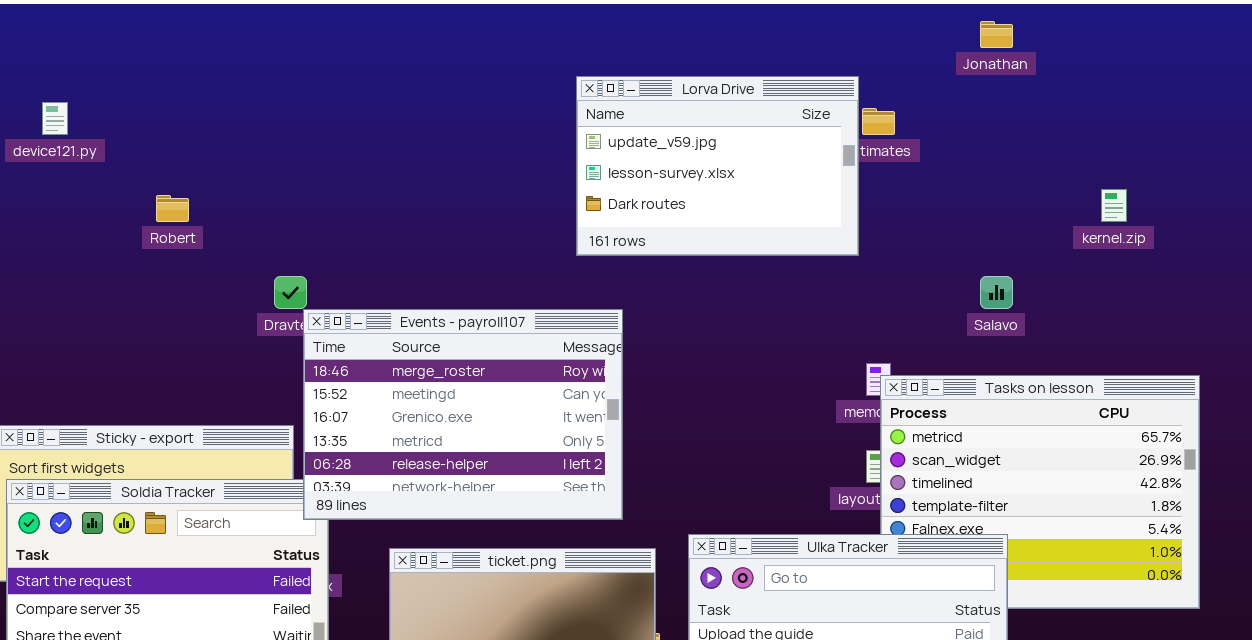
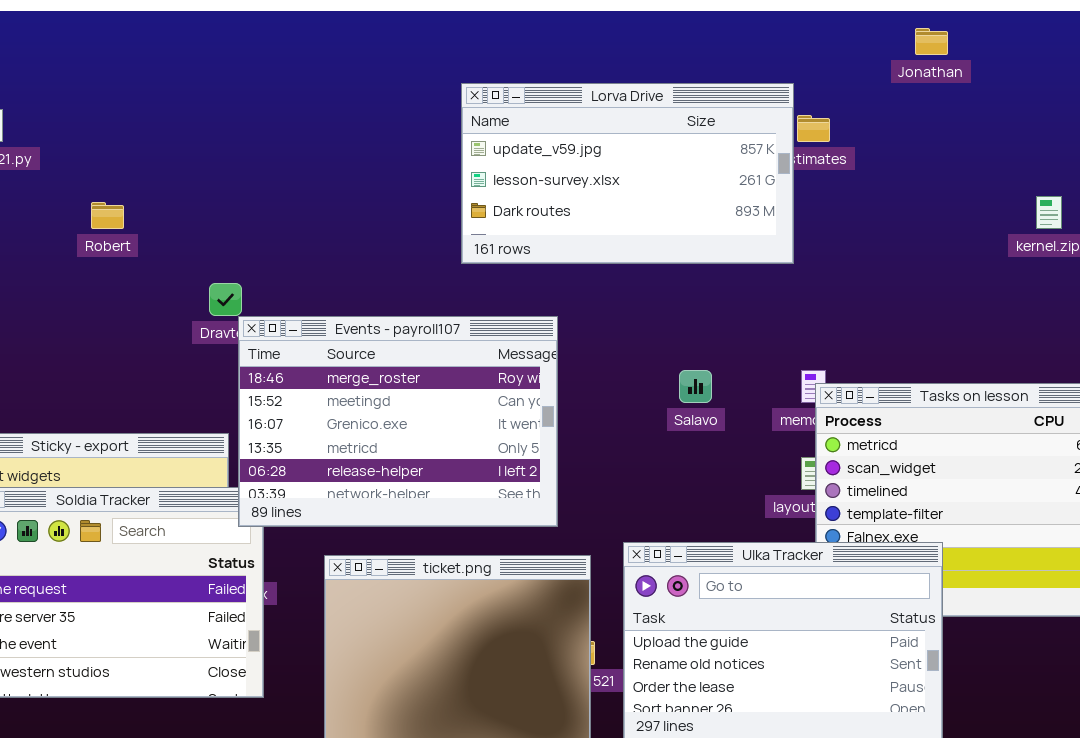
Lorva Drive: [576,76,859,256] -> [461,83,794,264], resized
Salavo: [980,276,1013,309] -> [679,370,712,403], moved

